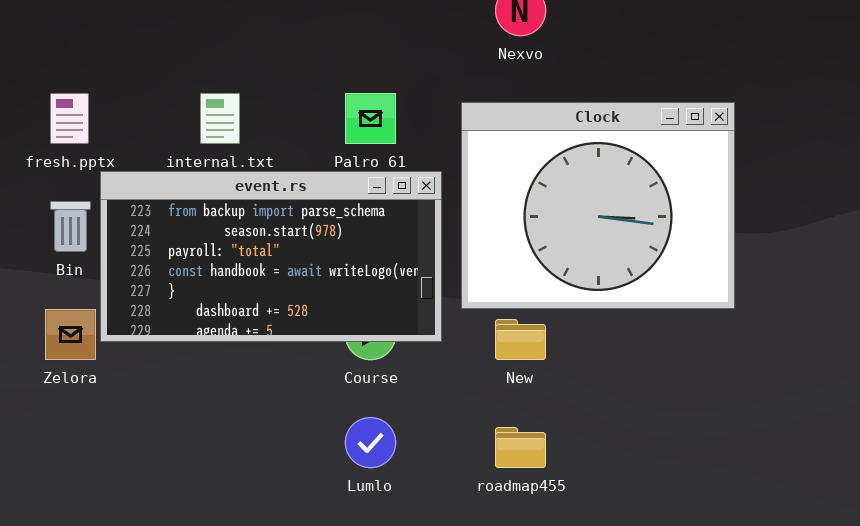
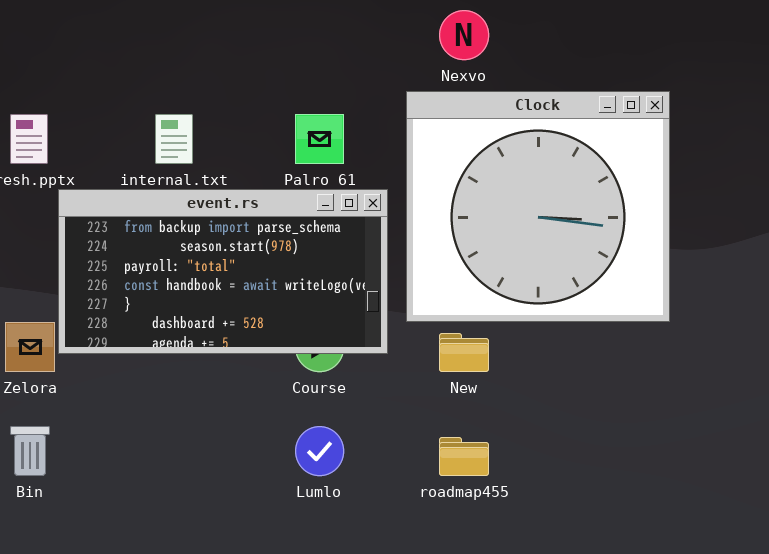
Clock: [461,102,735,309] -> [406,91,670,322], resized
Bin: [50,201,91,252] -> [10,426,50,476], moved

